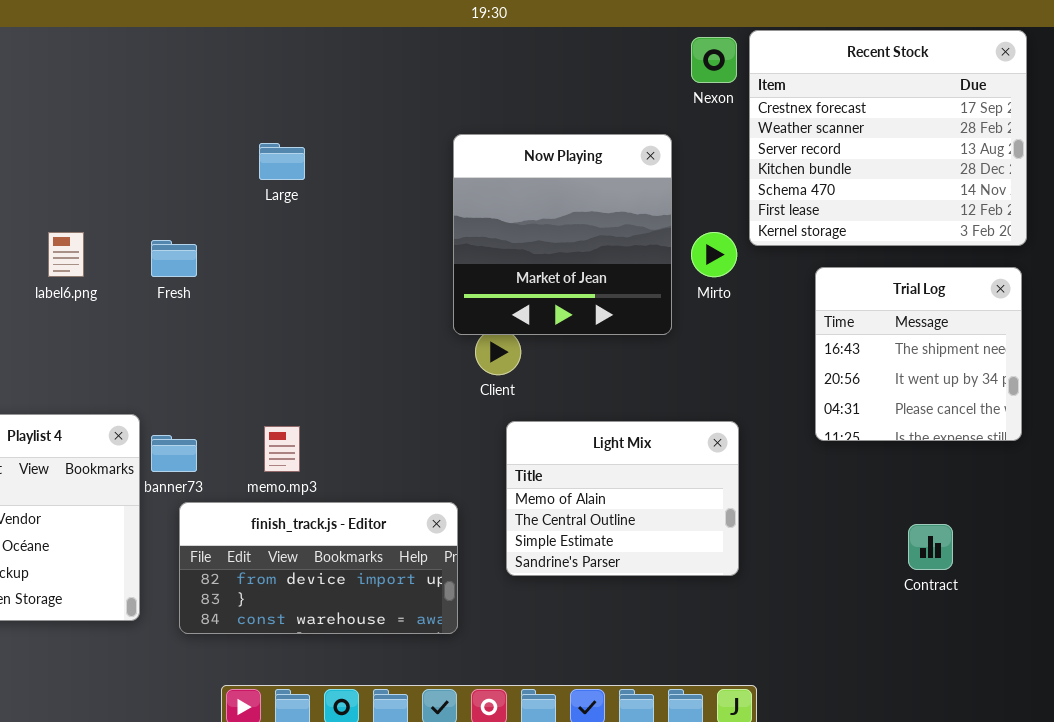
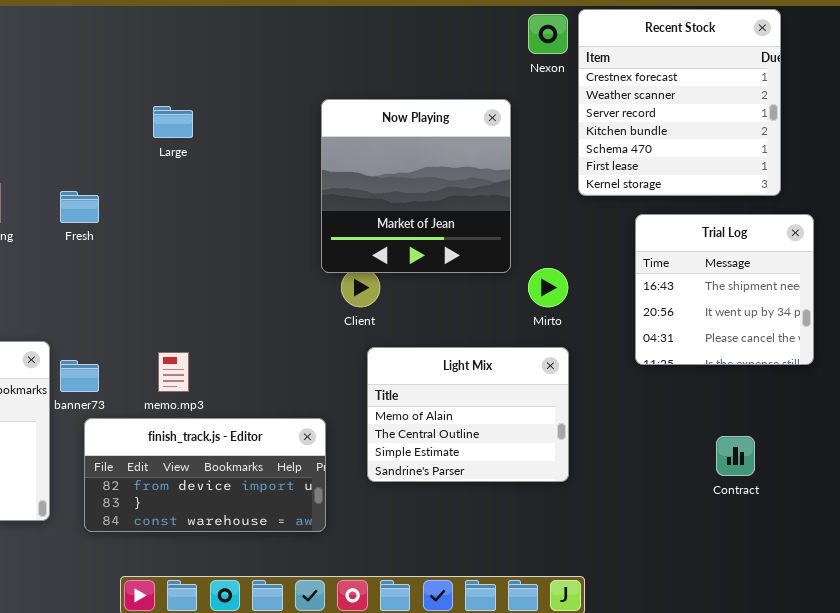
Recent Stock: [749,30,1027,246] -> [578,9,781,196], resized
Mirto: [691,232,737,277] -> [528,268,568,307], moved

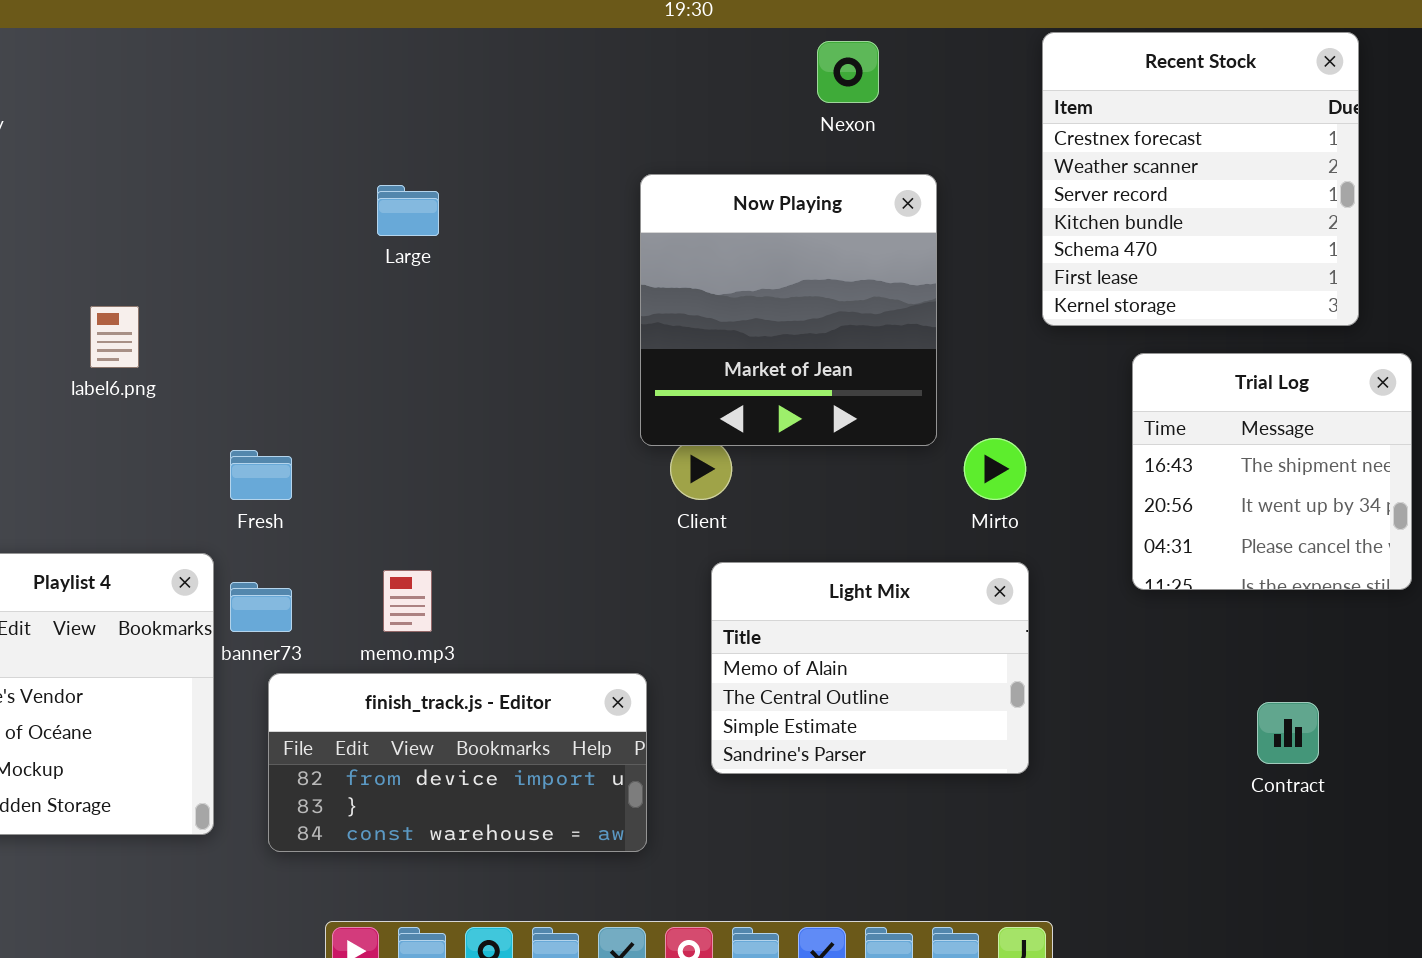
Nexon: [528,14,568,54] -> [817,41,879,103], moved
Fresh: [60,191,99,223] -> [230,450,292,500], moved

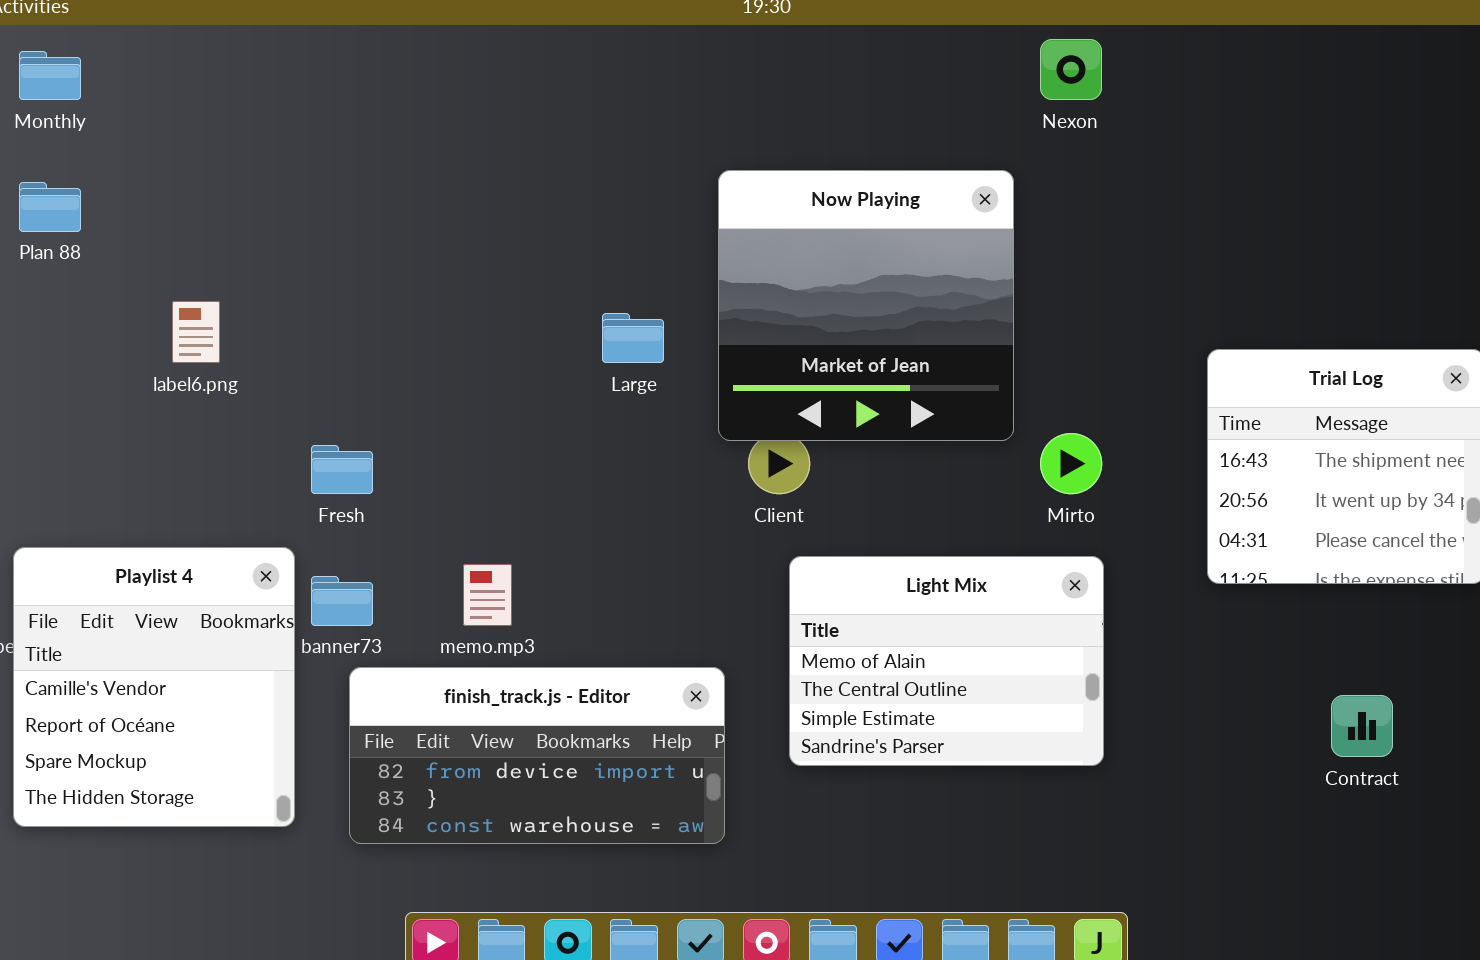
Recent Stock: [1042,32,1359,326] -> none, closed
Nexon: [817,41,879,103] -> [1040,39,1102,100], moved
Large: [377,185,439,236] -> [602,313,664,363], moved

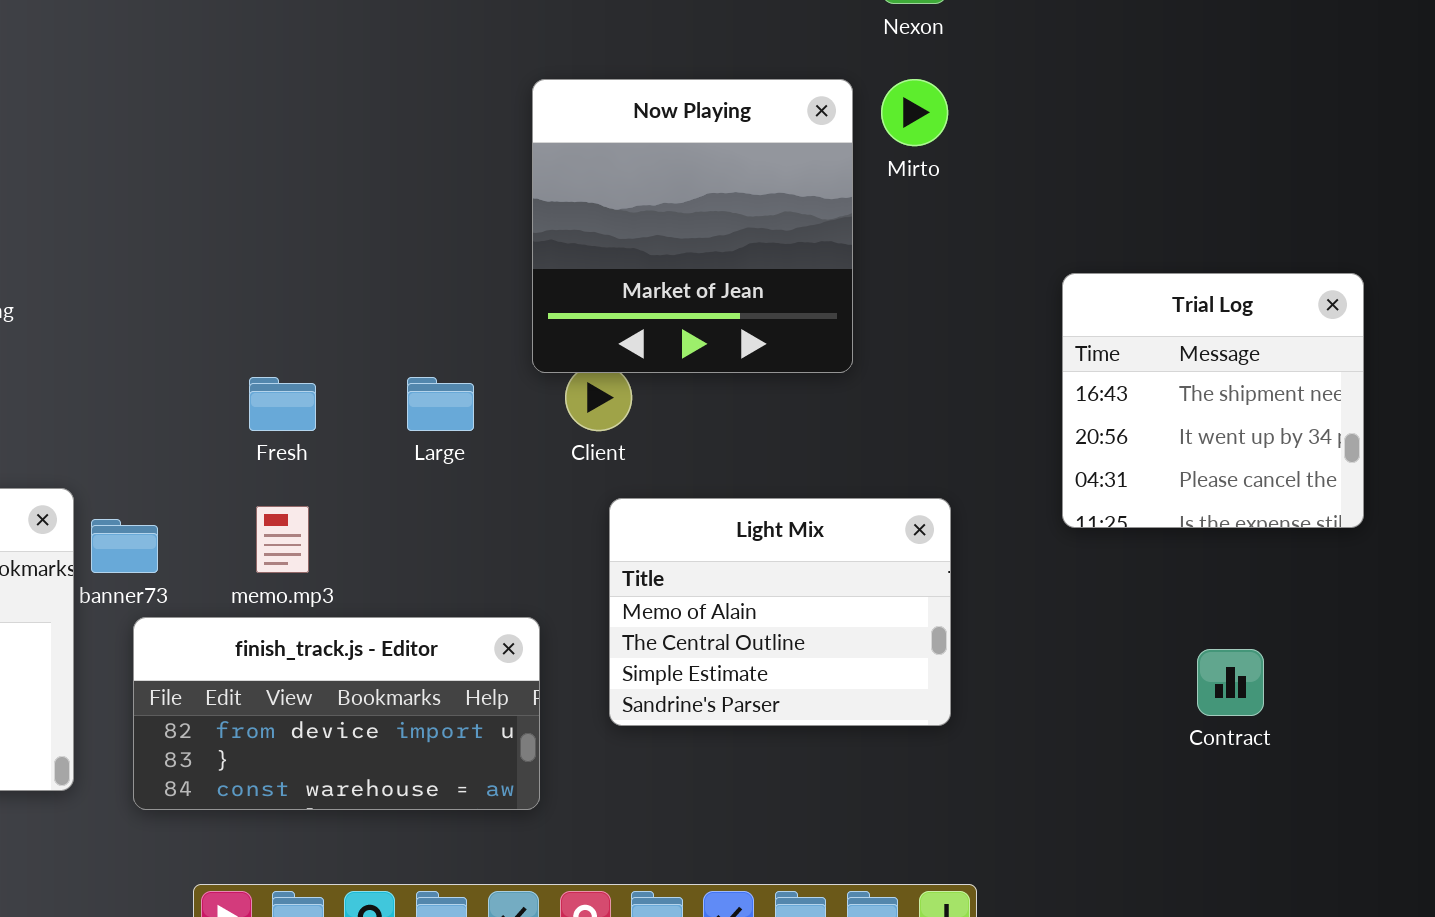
Large: [602,313,664,363] -> [407,377,474,431], moved
Mirto: [1040,433,1102,494] -> [881,79,948,146], moved
Fresh: [311,445,373,494] -> [249,377,316,431], moved

